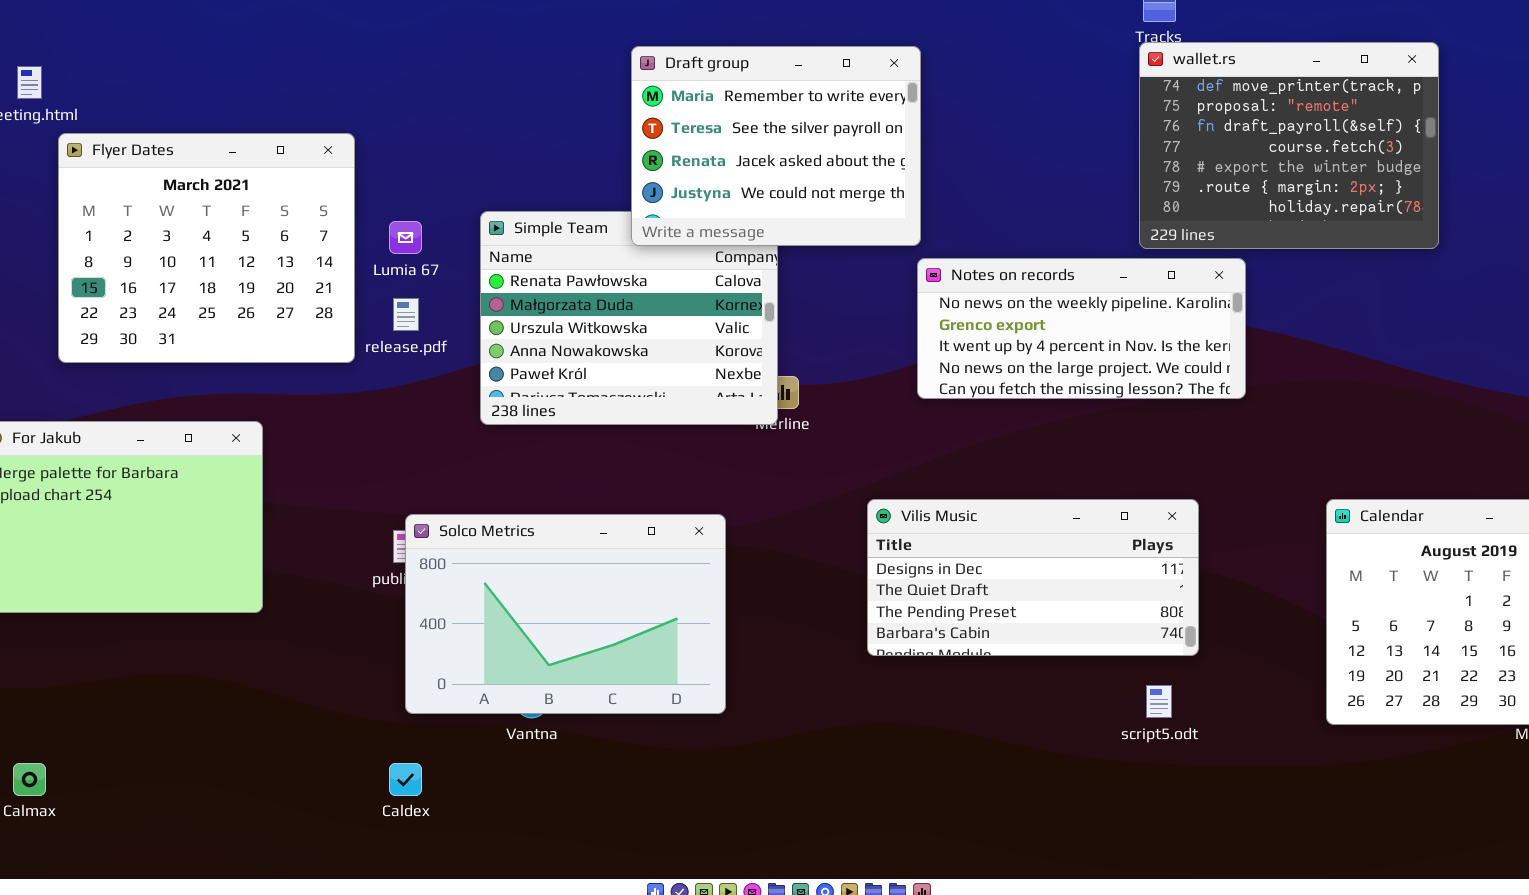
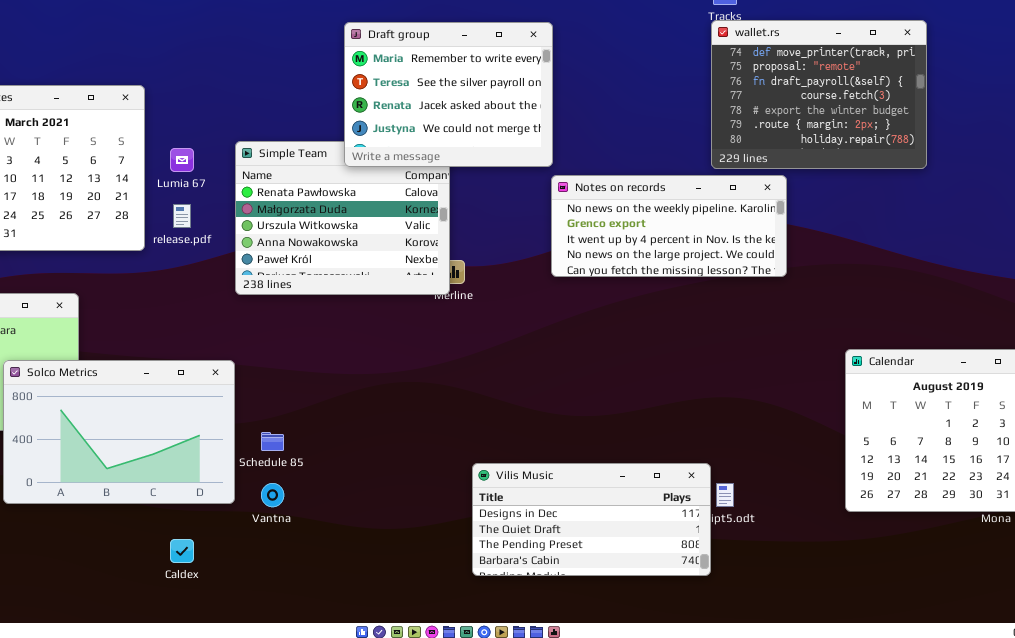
Vilis Music: [867,499,1199,656] -> [472,463,711,576], moved
Solco Metrics: [405,514,726,714] -> [3,360,235,504], moved

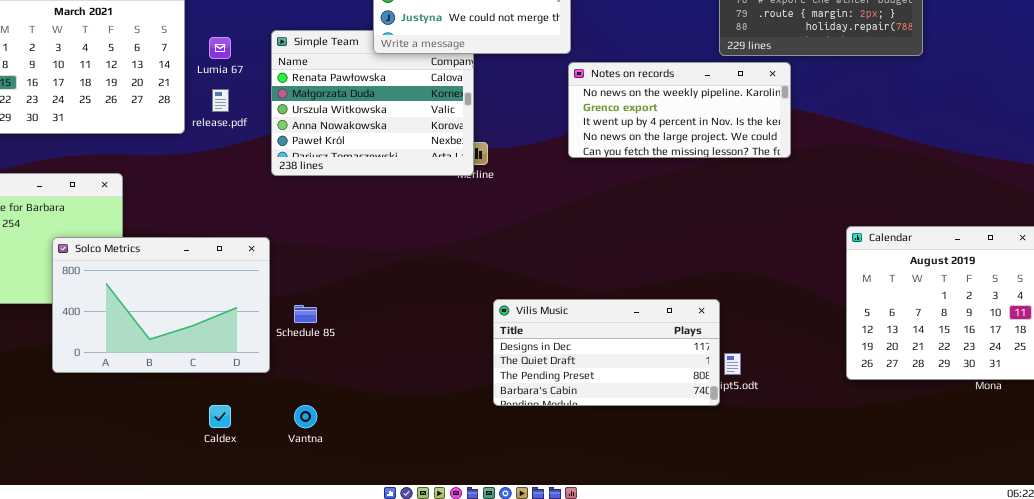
Vilis Music: [472,463,711,576] -> [493,299,720,406], moved
Vantna: [261,483,284,507] -> [294,405,317,428], moved

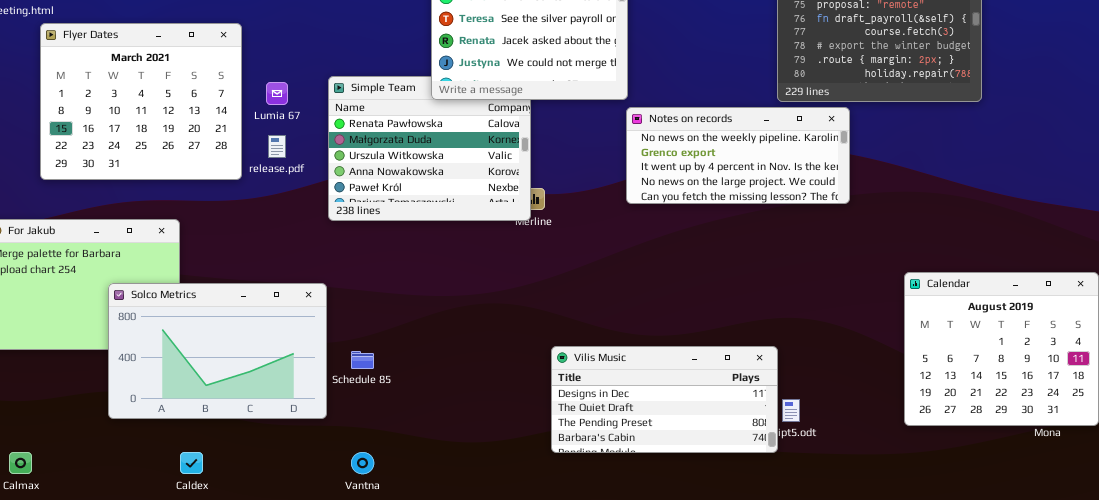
Caldex: [209,405,231,428] -> [180,452,203,474], moved

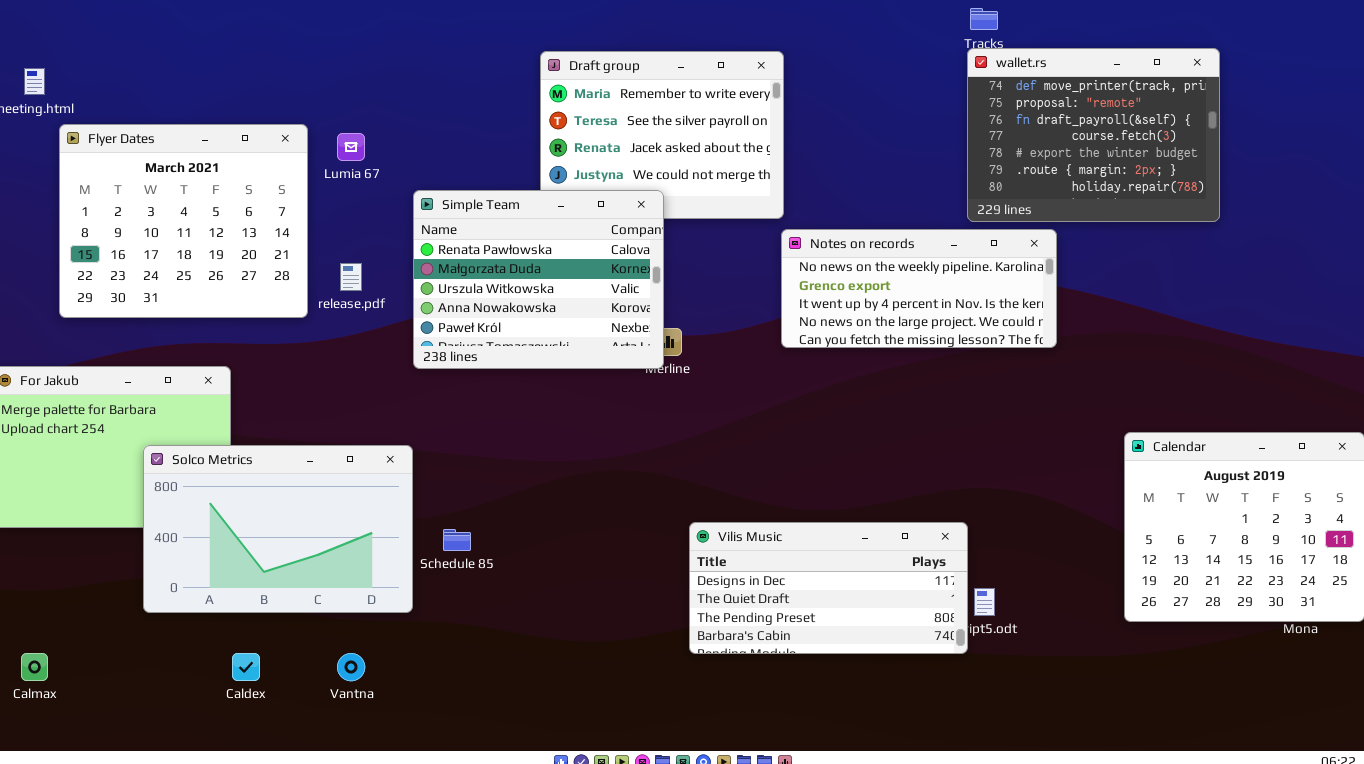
Simple Team: [328,76,531,221] -> [413,190,664,369], raised
Lumia 67: [266,82,288,105] -> [337,133,365,161], moved
Vantna: [351,452,374,474] -> [337,653,365,681], moved

